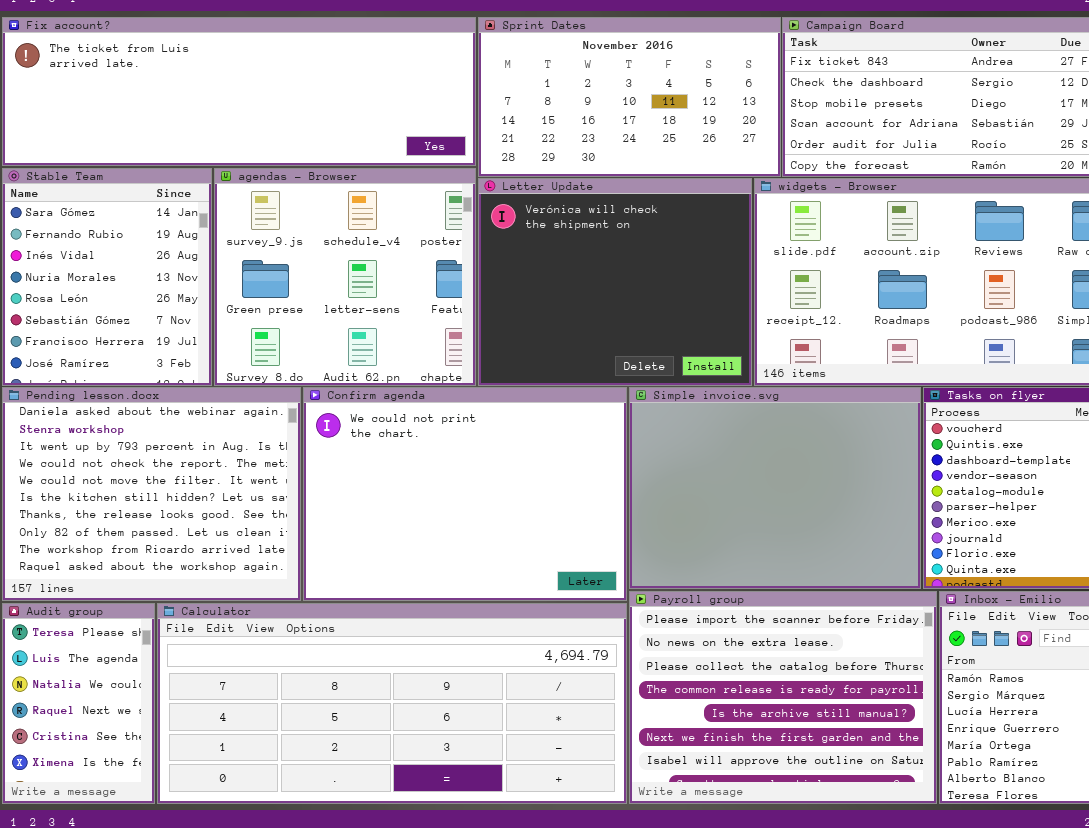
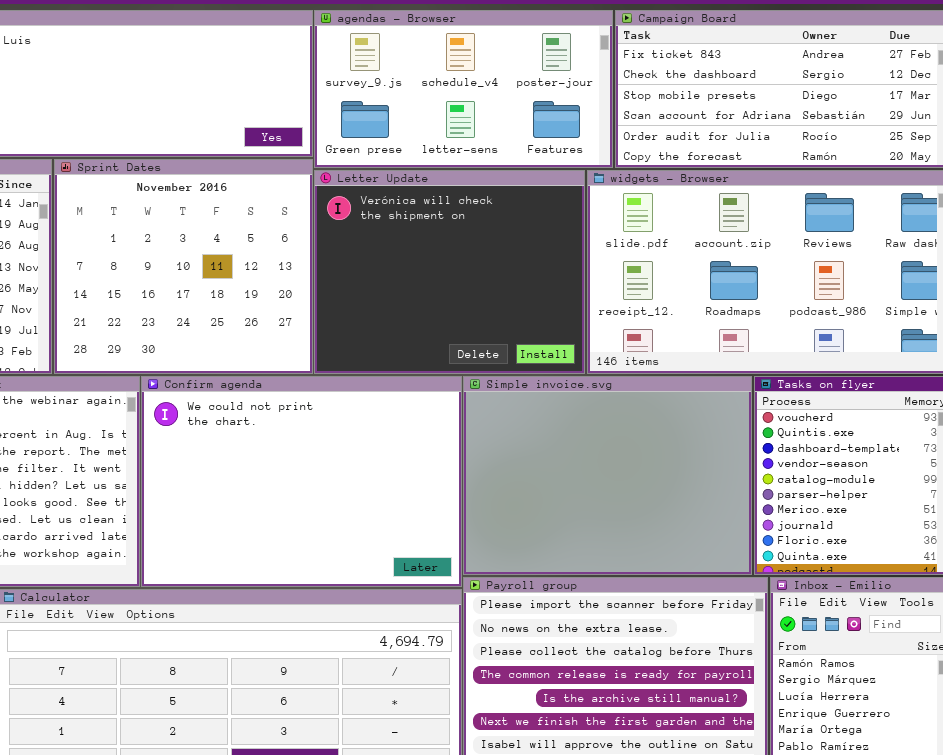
Sprint Dates: [478,17,781,177] -> [54,159,313,374], moved, resized
agendas - Browser: [214,168,476,386] -> [314,10,613,168], moved, resized

